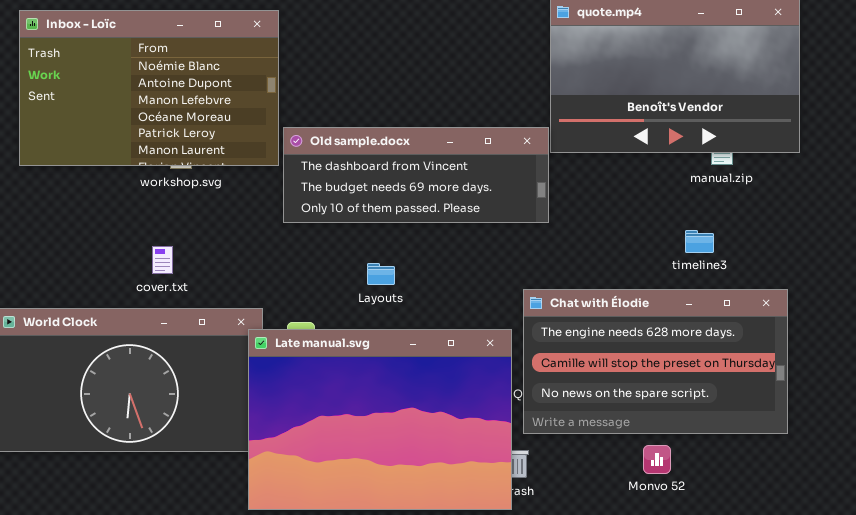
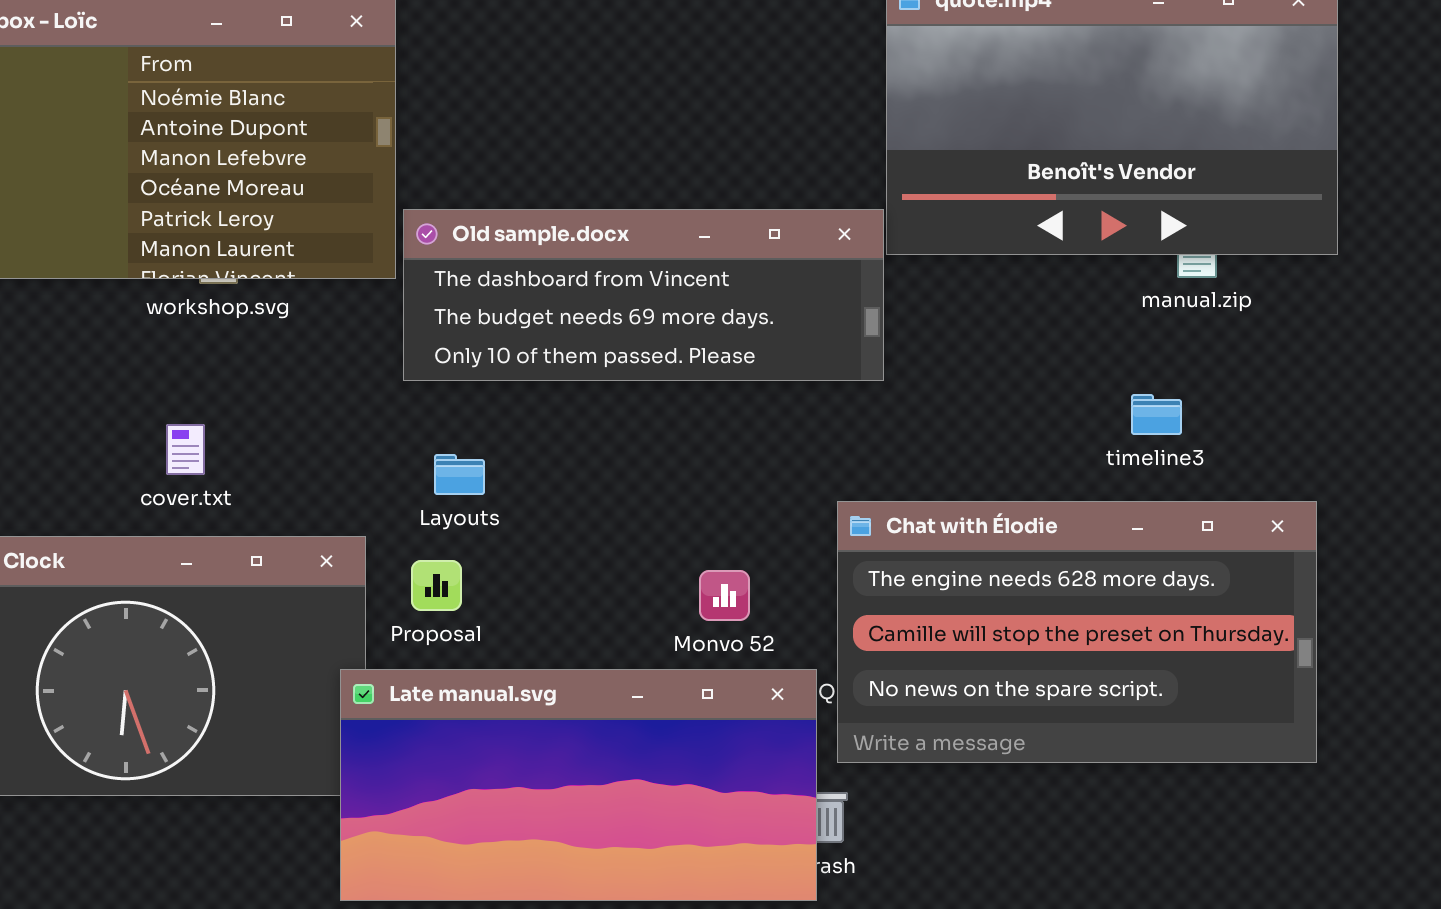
Layouts: [367,263,395,285] -> [434,454,485,495], moved
Late manual.svg: [248,329,512,510] -> [340,669,817,901], resized
Monvo 52: [643,445,671,474] -> [699,570,750,621], moved

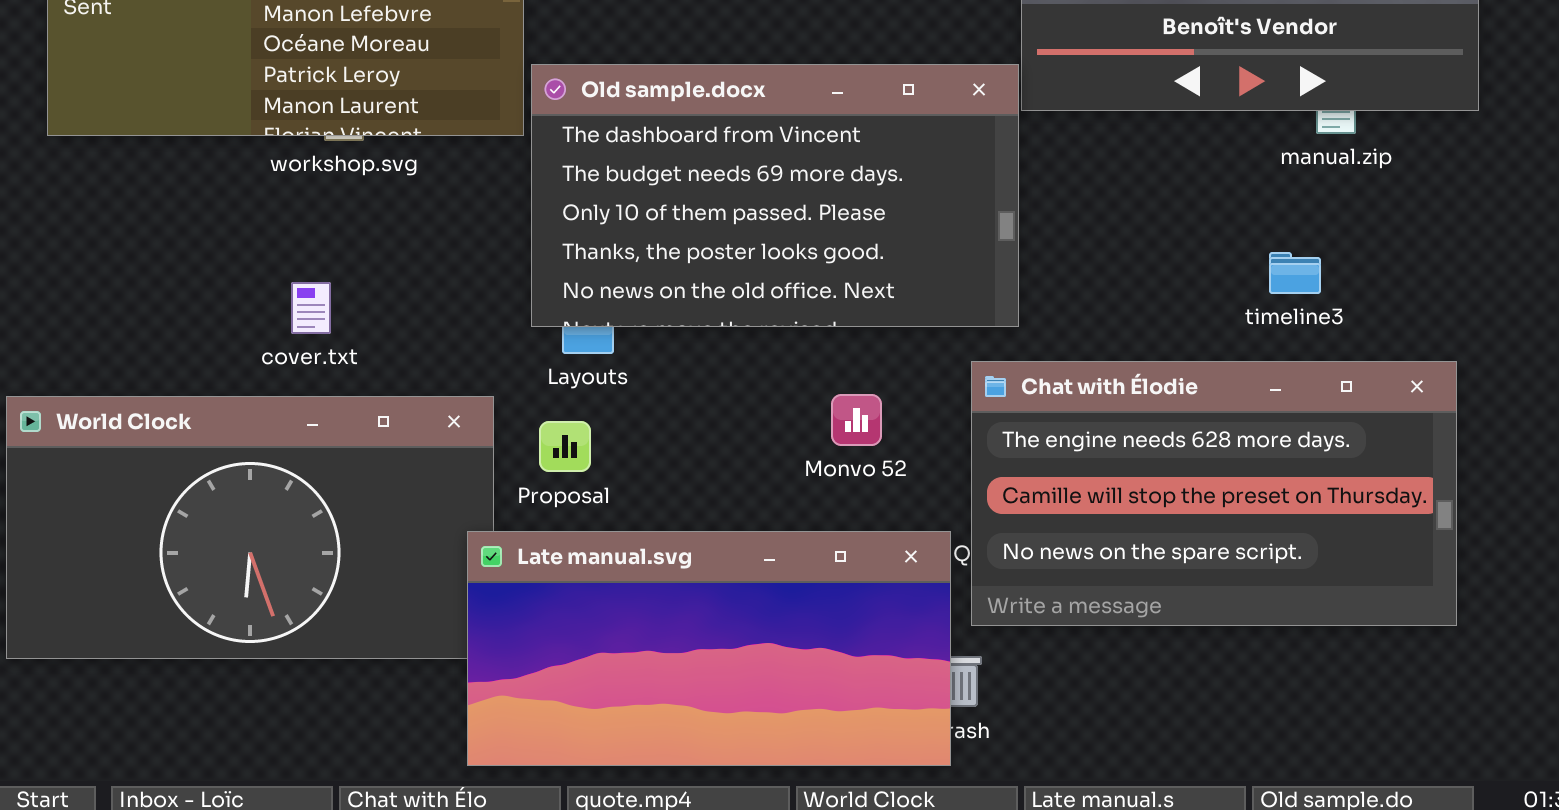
Old sample.docx: [403,209,884,381] -> [531,64,1019,327], resized
Monvo 52: [699,570,750,621] -> [831,394,882,446], moved

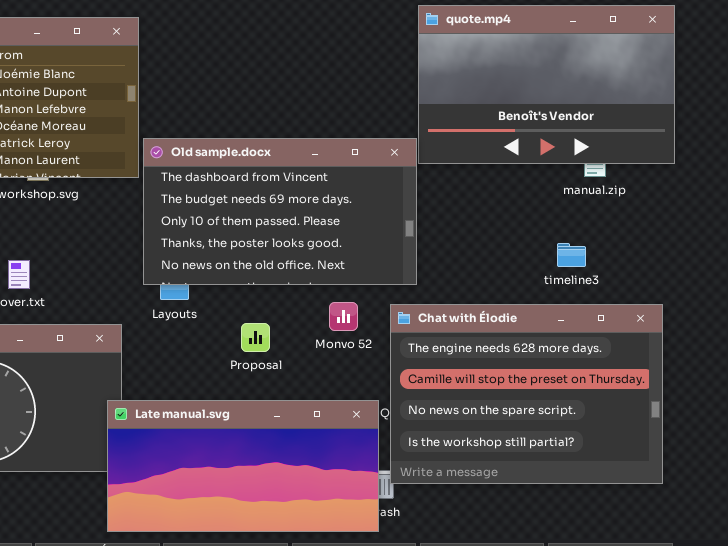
Chat with Élodie: [971,361,1457,626] -> [390,304,663,484], resized
Monvo 52: [831,394,882,446] -> [329,302,358,331], moved
Proposal: [539,421,591,472] -> [241,323,270,352], moved

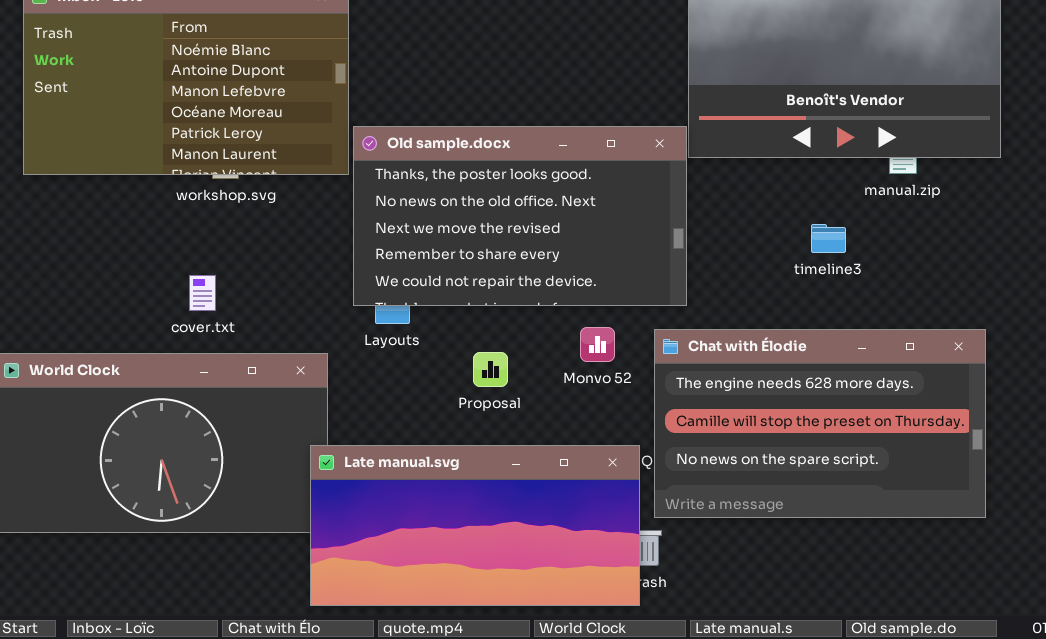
Old sample.docx: [143,138,417,285] -> [353,126,687,306], scrolled down 3 rows
timeline3: [557,243,586,267] -> [811,224,846,253], moved
Chat with Élodie: [390,304,663,484] -> [654,329,986,518], resized

